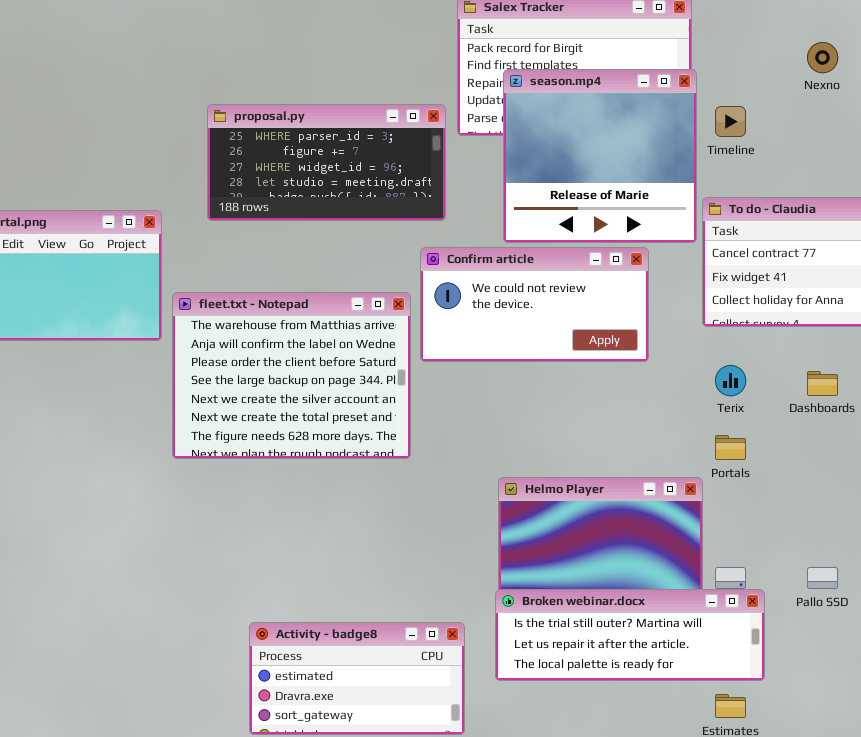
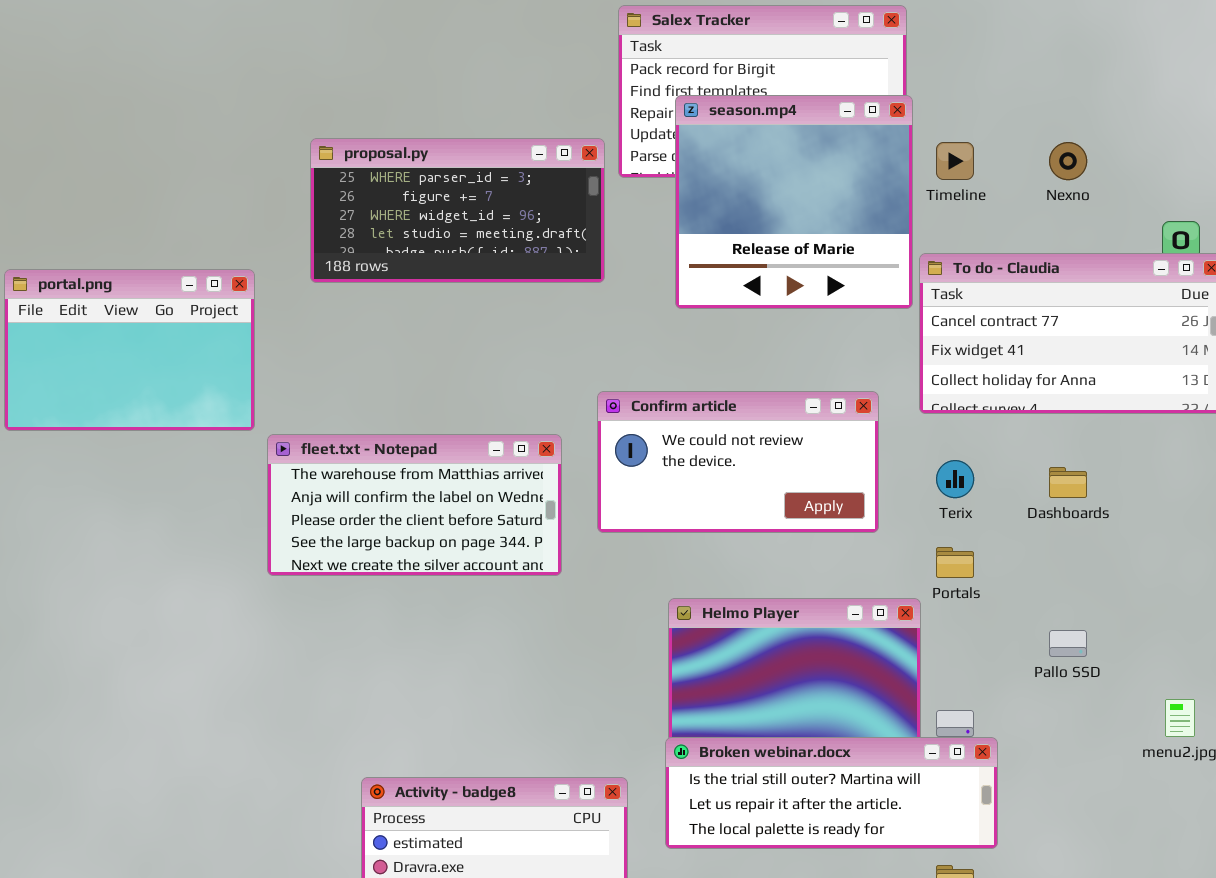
Nexno: [807,42,838,73] -> [1049,142,1087,180], moved
Confirm article: [420,247,649,362] -> [597,391,879,533], moved
fleet.txt - Notepad: [172,292,411,459] -> [267,434,562,576], resized
Pallo SSD: [807,567,838,589] -> [1049,630,1087,657], moved

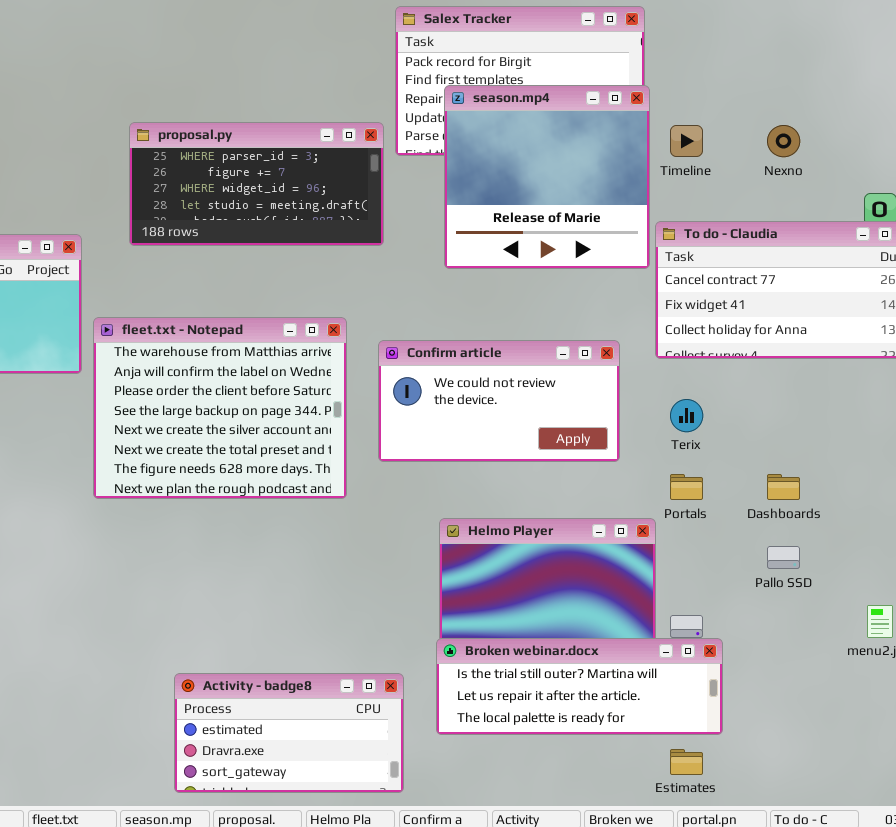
fleet.txt - Notepad: [267,434,562,576] -> [93,317,347,499], resized
Dashboards: [1049,467,1087,498] -> [767,474,800,500], moved

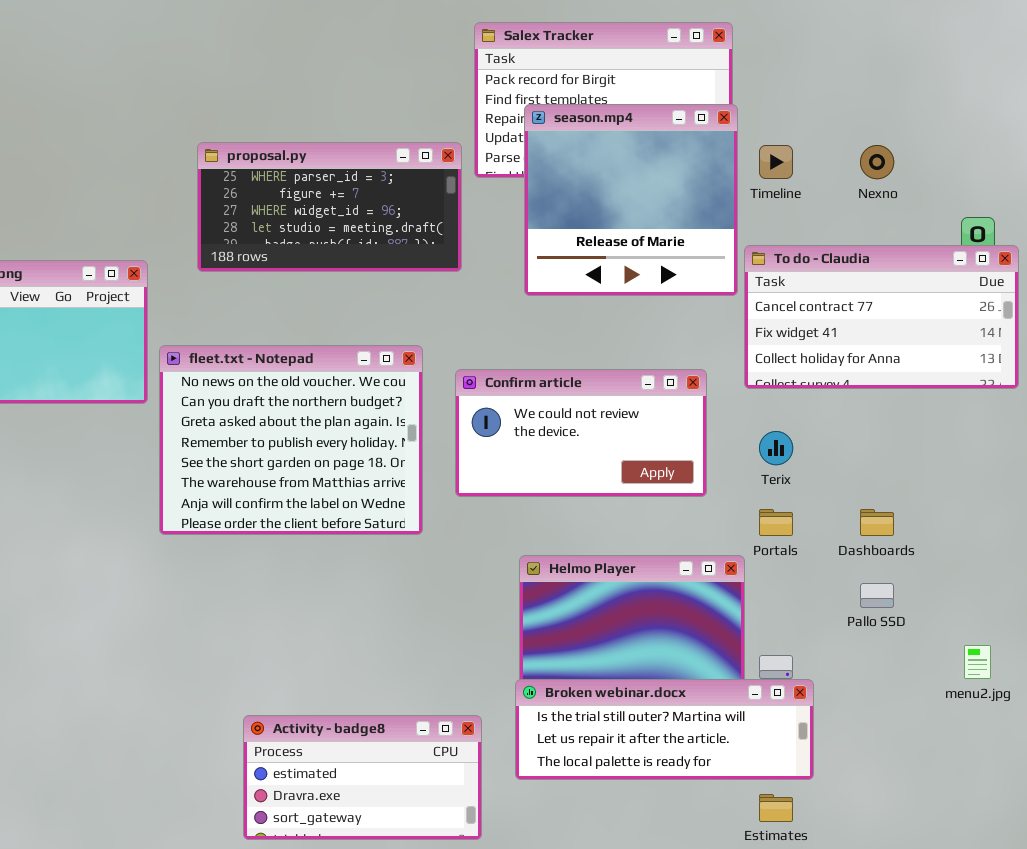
fleet.txt - Notepad: [93,317,347,499] -> [159,345,423,535], scrolled up 5 rows

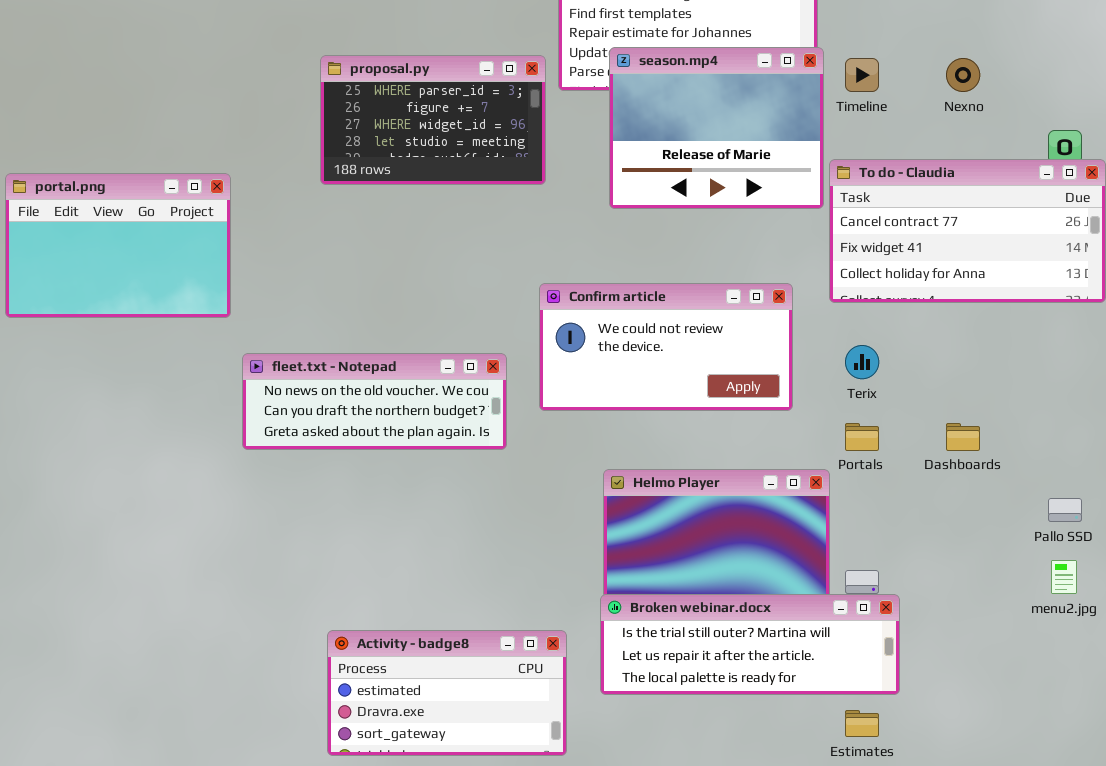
season.mp4: [524,104,738,296] -> [609,47,824,209], resized
proposal.py: [197,142,462,272] -> [320,55,546,185], resized
fleet.txt - Notepad: [159,345,423,535] -> [242,353,507,450], resized
Pallo SSD: [860,583,894,608] -> [1048,498,1082,522], moved

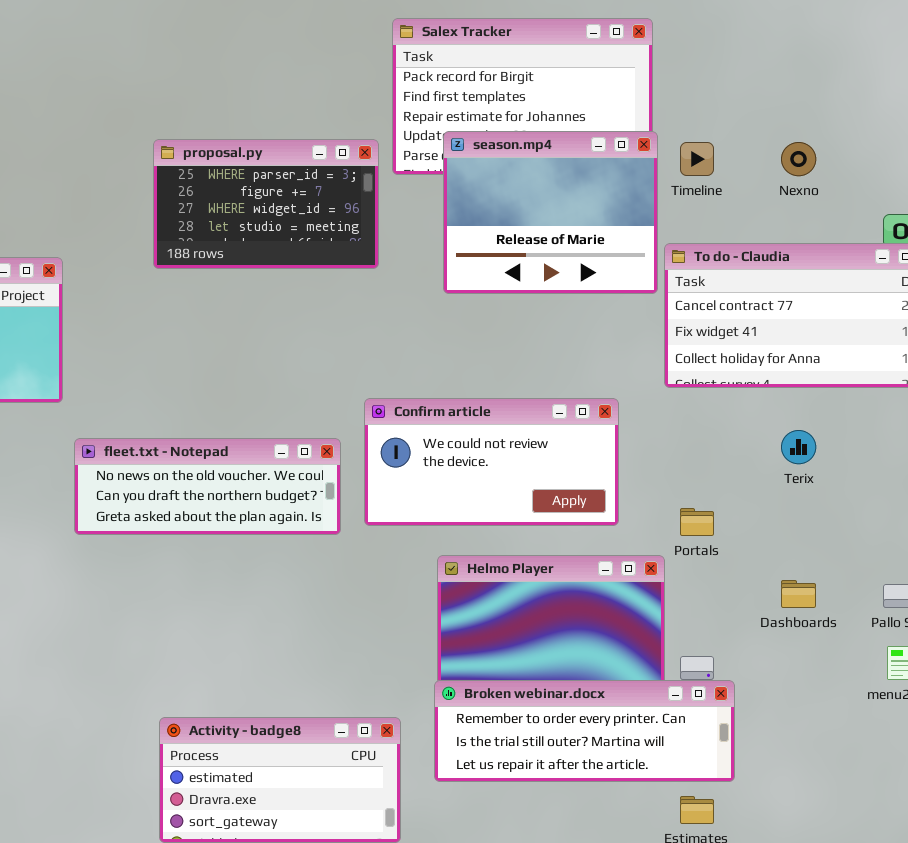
Confirm article: [539,283,793,411] -> [364,398,619,526], moved
Terix: [845,345,879,379] -> [781,430,816,464], moved
Dashboards: [946,423,980,451] -> [781,580,816,608], moved
Broken webinar.docx: [600,594,900,695] -> [434,680,735,782], scrolled up 1 row

